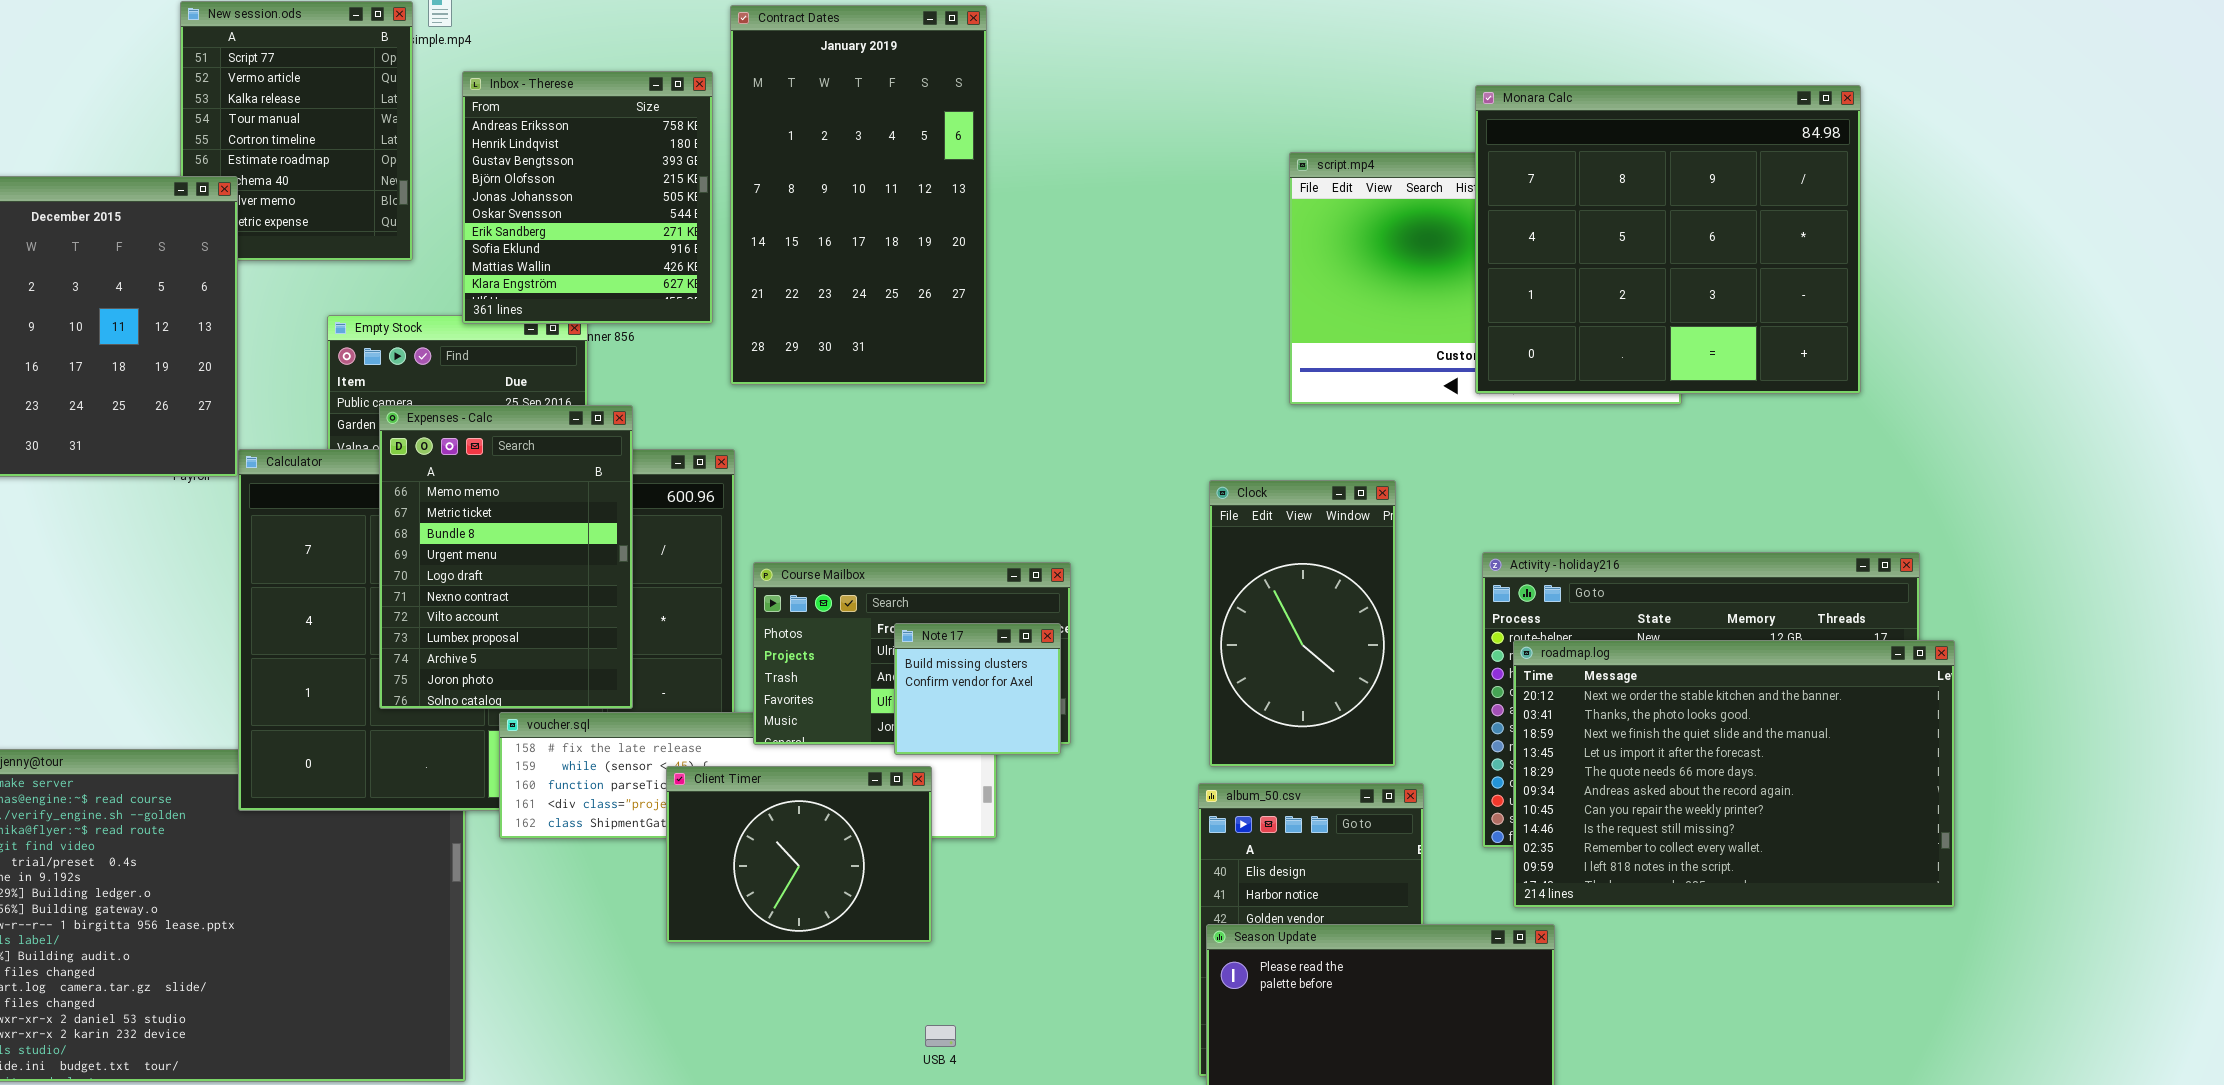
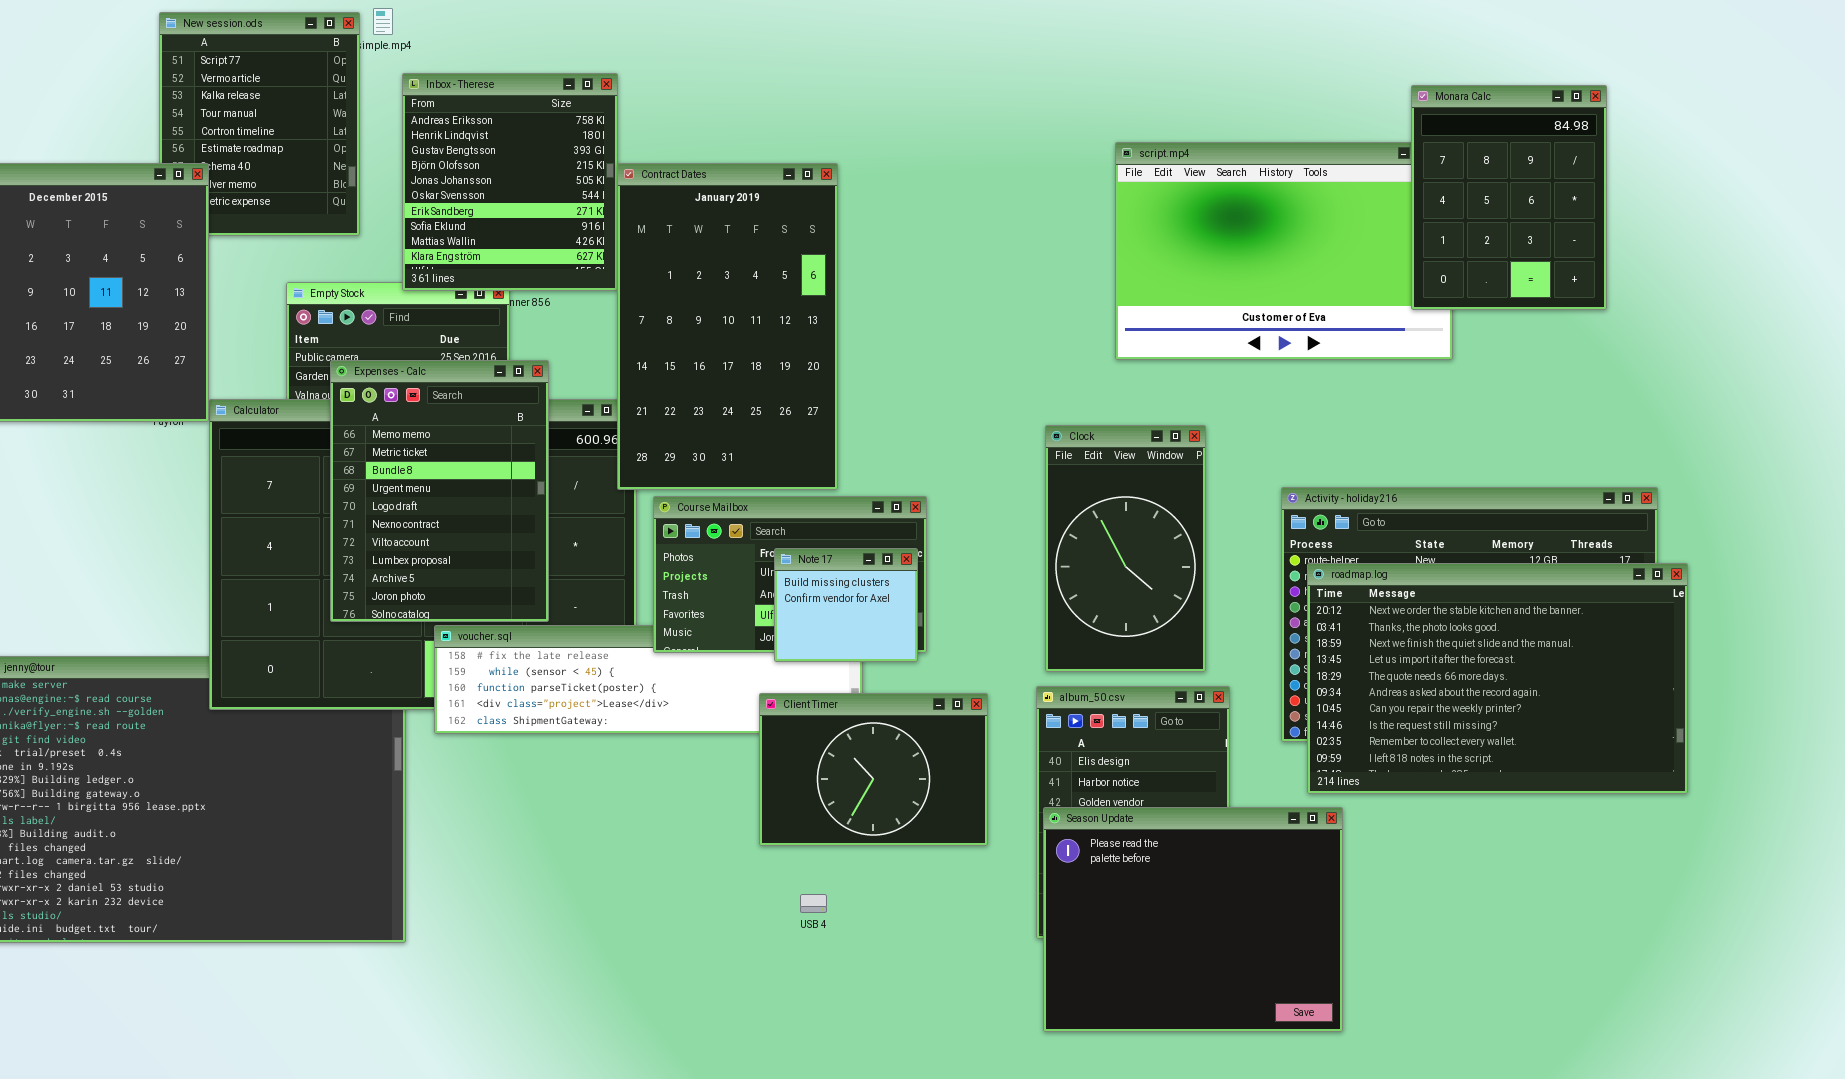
Contract Dates: [730,5,987,385] -> [617,163,838,490], moved
Monara Calc: [1475,85,1861,394] -> [1411,85,1607,310], resized
Client Timer: [666,766,932,943] -> [759,693,988,846], moved

